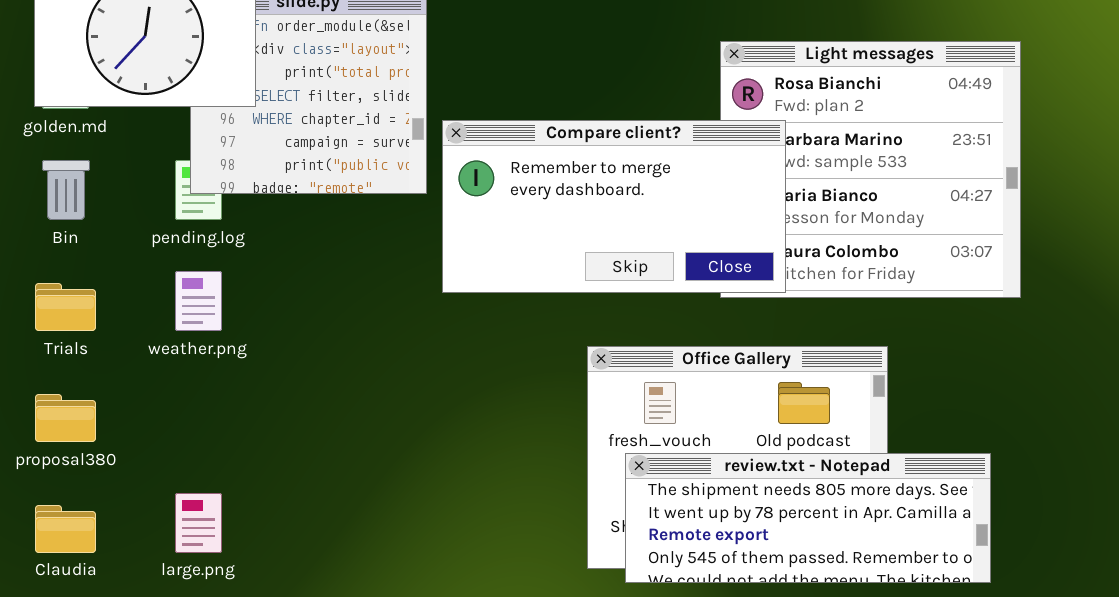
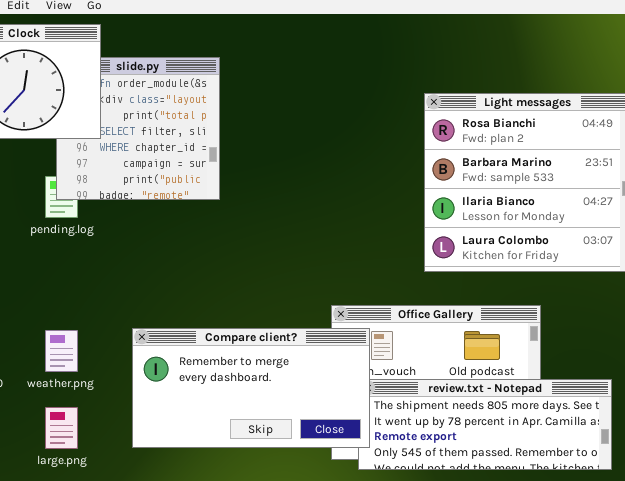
Compare client?: [442,120,786,293] -> [132,328,370,448], moved
weather.png: [175,271,222,331] -> [45,330,78,372], moved

